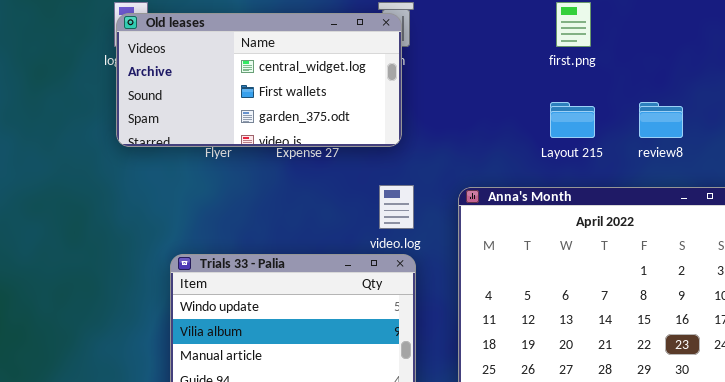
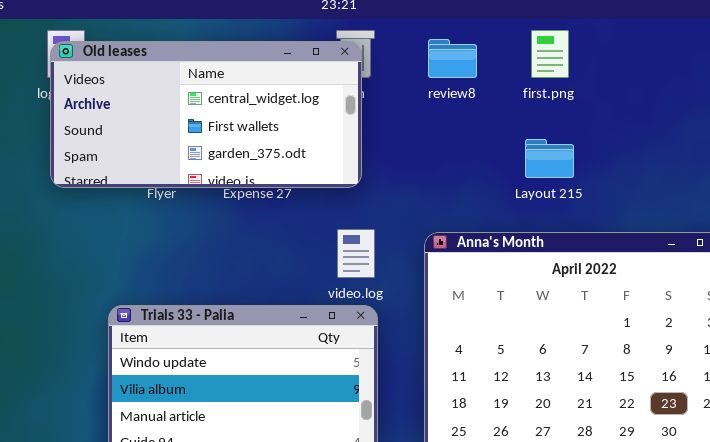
review8: [639,102,683,138] -> [428,39,477,78], moved

